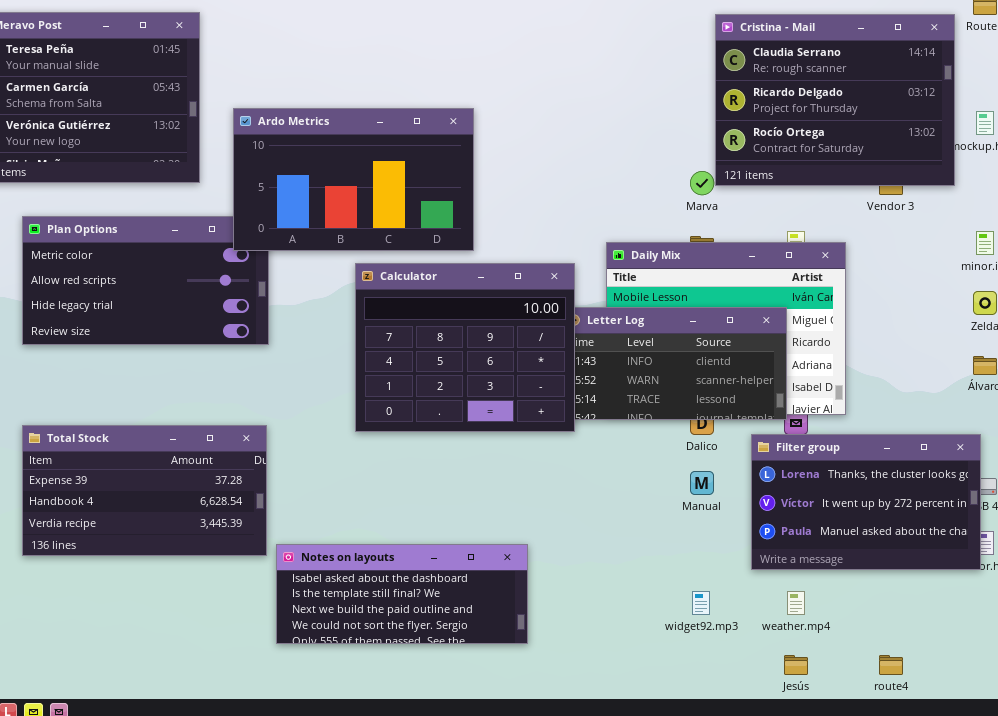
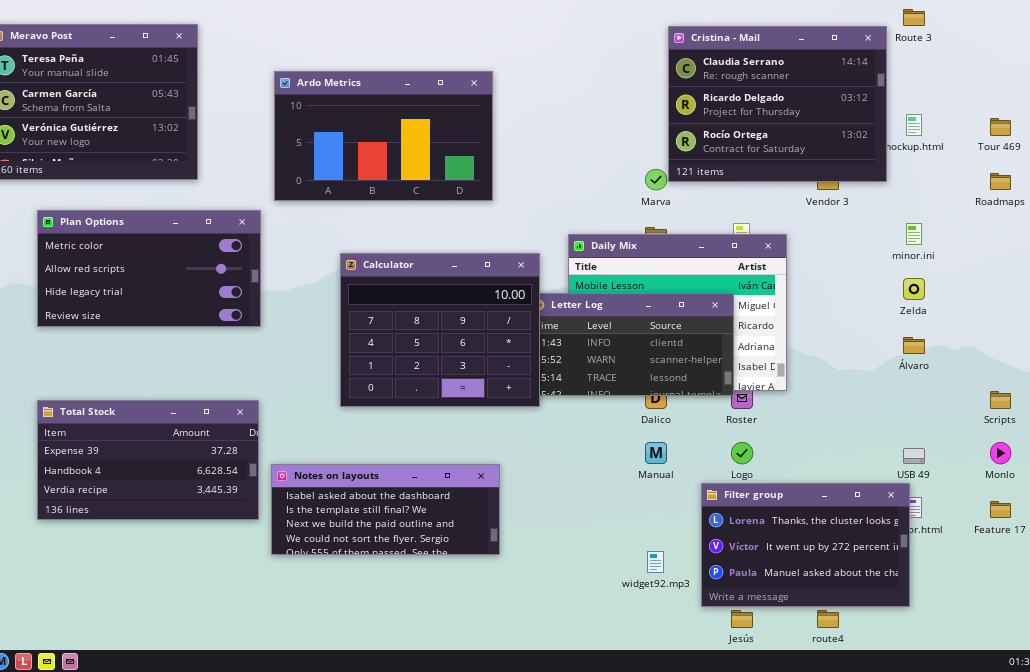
Ardo Metrics: [233,108,474,251] -> [274,71,493,201], moved
Filter group: [751,434,981,570] -> [701,483,910,607], moved
Notes on layouts: [276,544,528,644] -> [271,464,500,555], moved

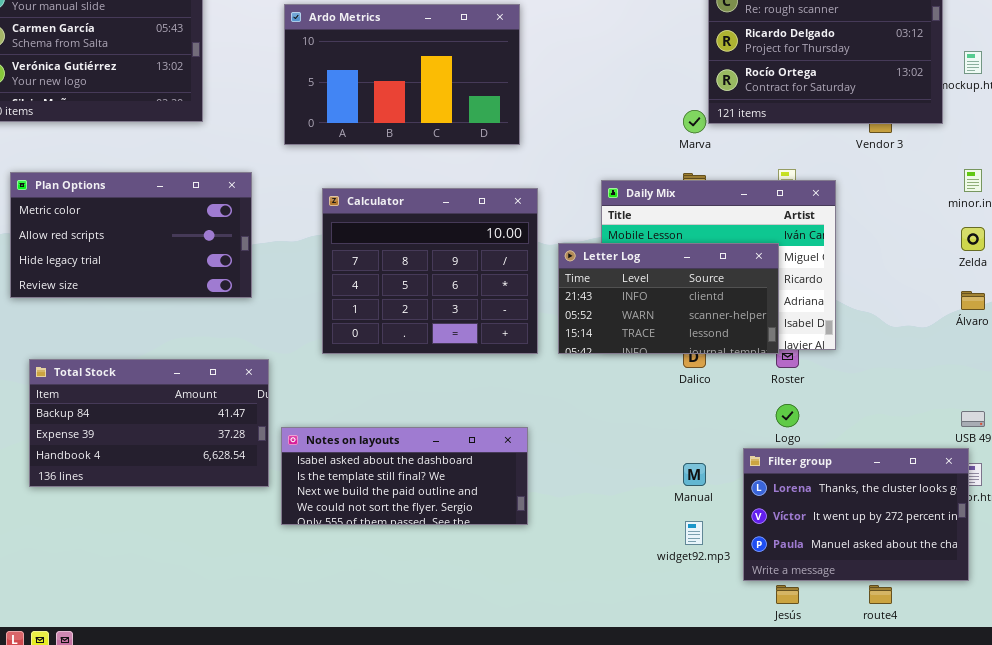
Plan Options: [37,210,261,327] -> [10,172,252,298], moved
Calculator: [340,253,540,407] -> [322,188,538,354], moved
Total Stock: [37,400,259,520] -> [29,359,269,487], scrolled up 1 row
Manual: [645,442,667,464] -> [683,463,706,486], moved

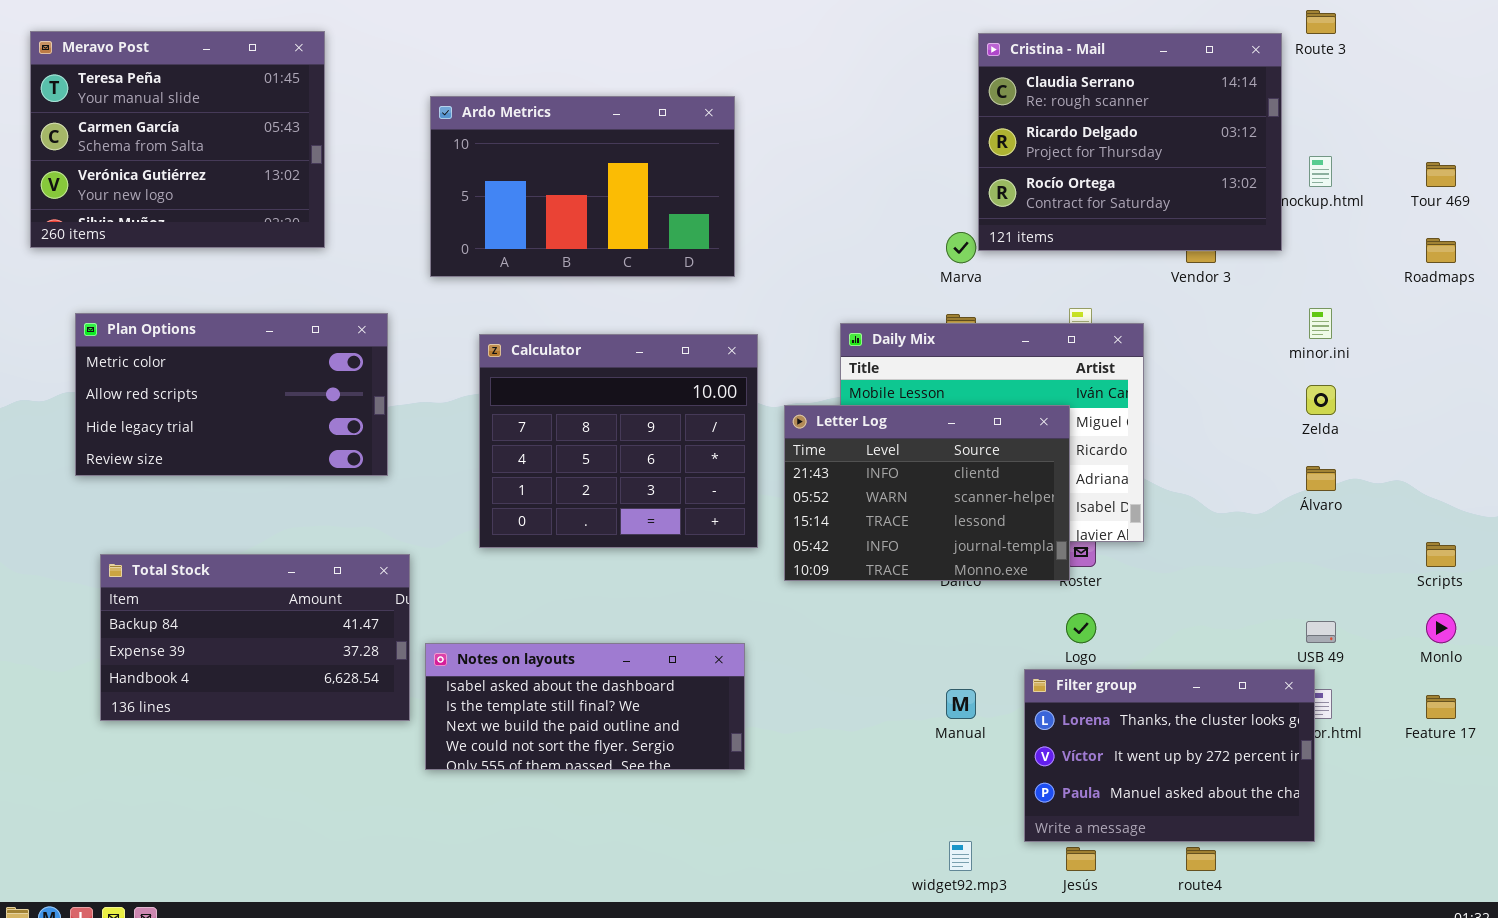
Letter Log: [558,243,779,354] -> [784,405,1070,581], resized
widget92.mp3: [685,521,703,545] -> [949,841,972,871], moved

